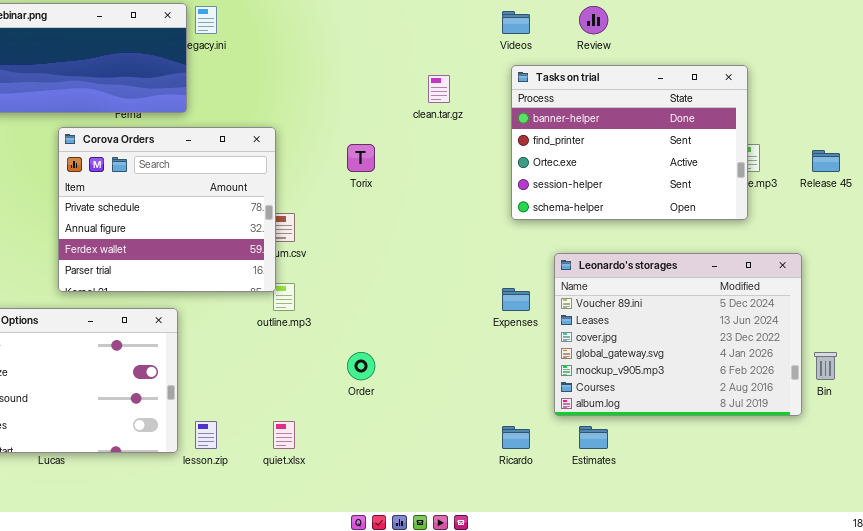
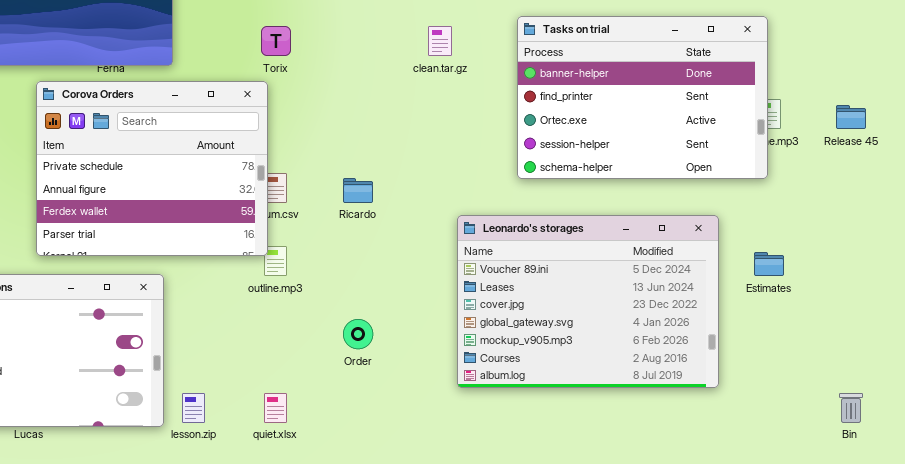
Torix: [347,144,375,172] -> [261,26,291,56], moved
Leonardo's storages: [554,253,802,416] -> [457,215,719,388], moved
Bin: [814,352,837,380] -> [839,393,863,423], moved
Ricardo: [502,426,530,449] -> [343,178,373,203], moved
Estimates: [579,426,608,449] -> [754,252,784,276], moved

